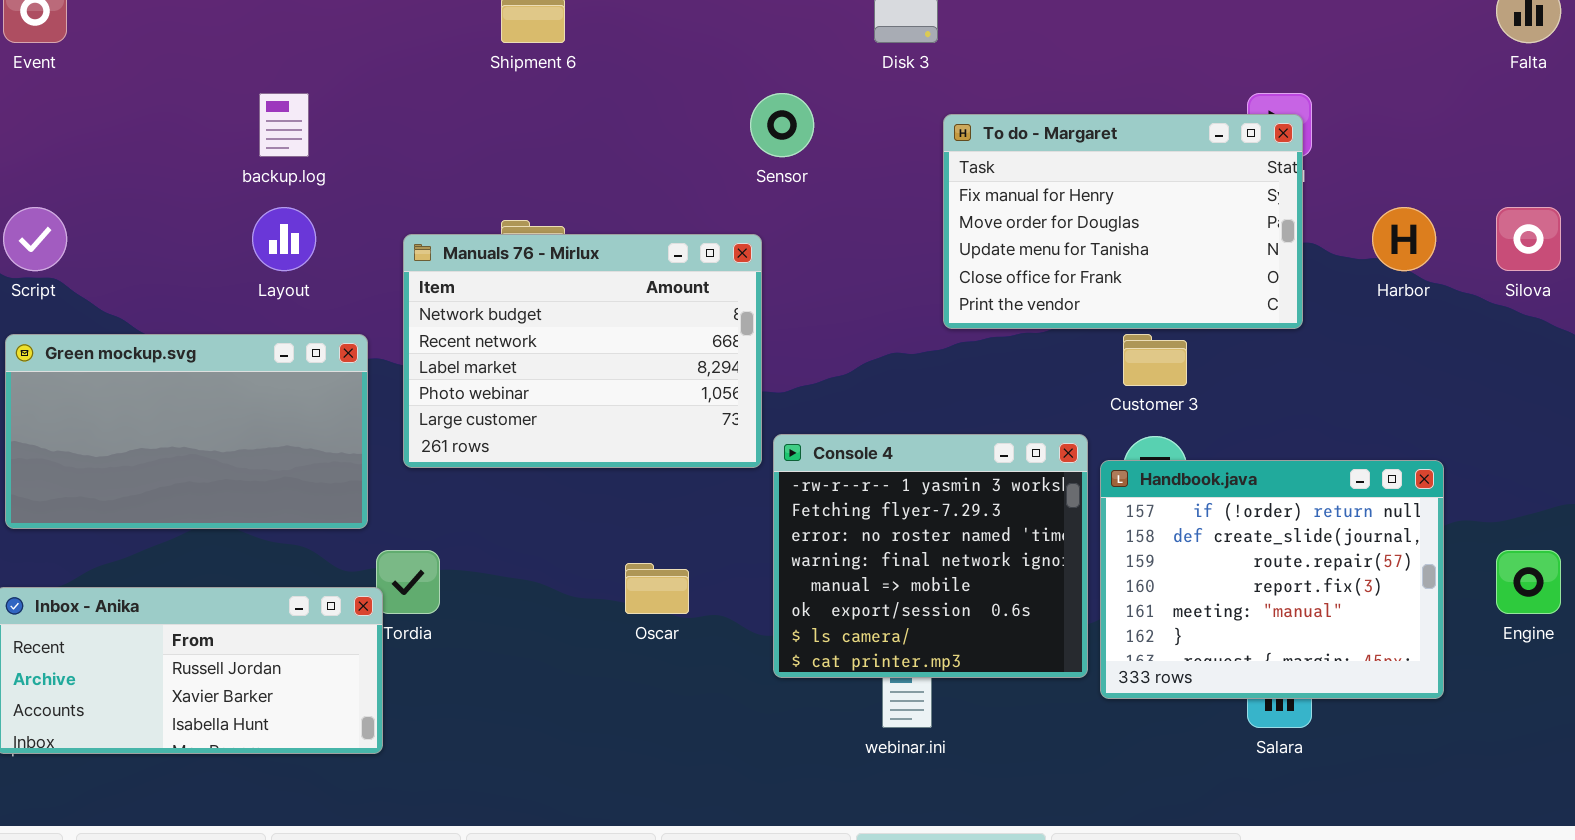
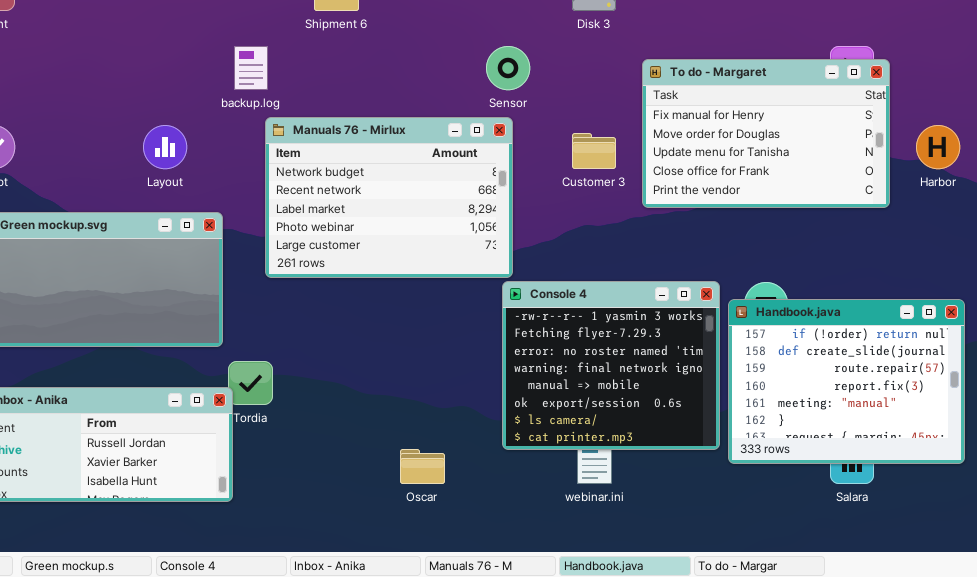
backup.log: [259,93,309,157] -> [234,46,268,90], moved
To do - Margaret: [943,114,1303,329] -> [642,59,890,208], moved
Manuals 76 - Mirlux: [403,234,762,468] -> [265,117,513,278], moved
Customer 3: [1123,334,1187,386] -> [572,133,616,169], moved
Oscar: [625,563,689,614] -> [400,449,445,484], moved

